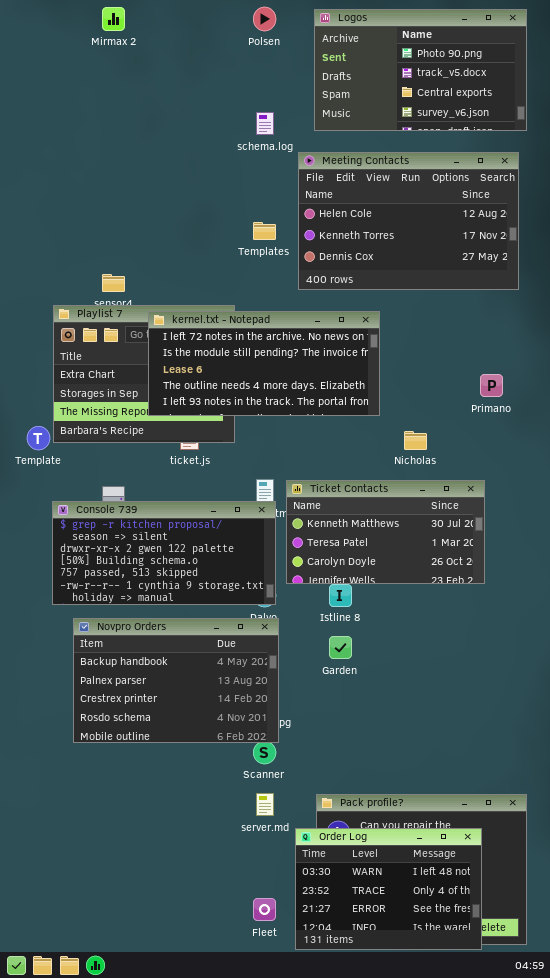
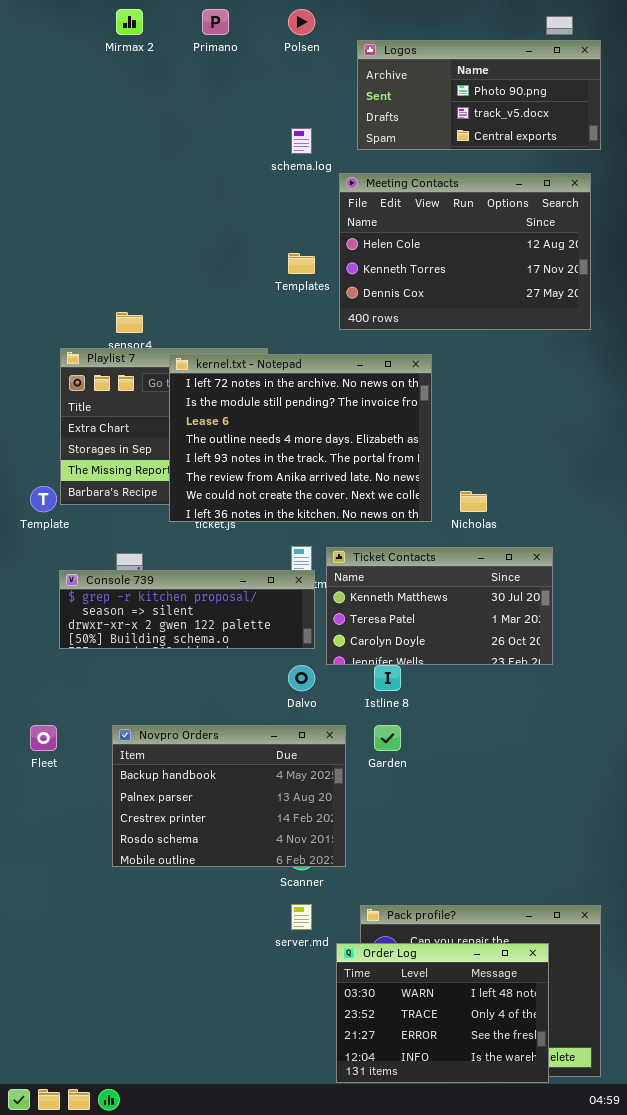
Logos: [314,9,527,131] -> [357,40,601,150], resized
kernel.txt - Notepad: [148,311,380,416] -> [169,354,432,522], resized
Primano: [480,374,503,397] -> [202,9,229,35], moved
Console 739: [52,501,276,605] -> [59,570,315,649], resized
Novpro Orders: [73,618,279,743] -> [112,725,346,867], moved
Fleet: [253,898,276,921] -> [30,725,57,751], moved

